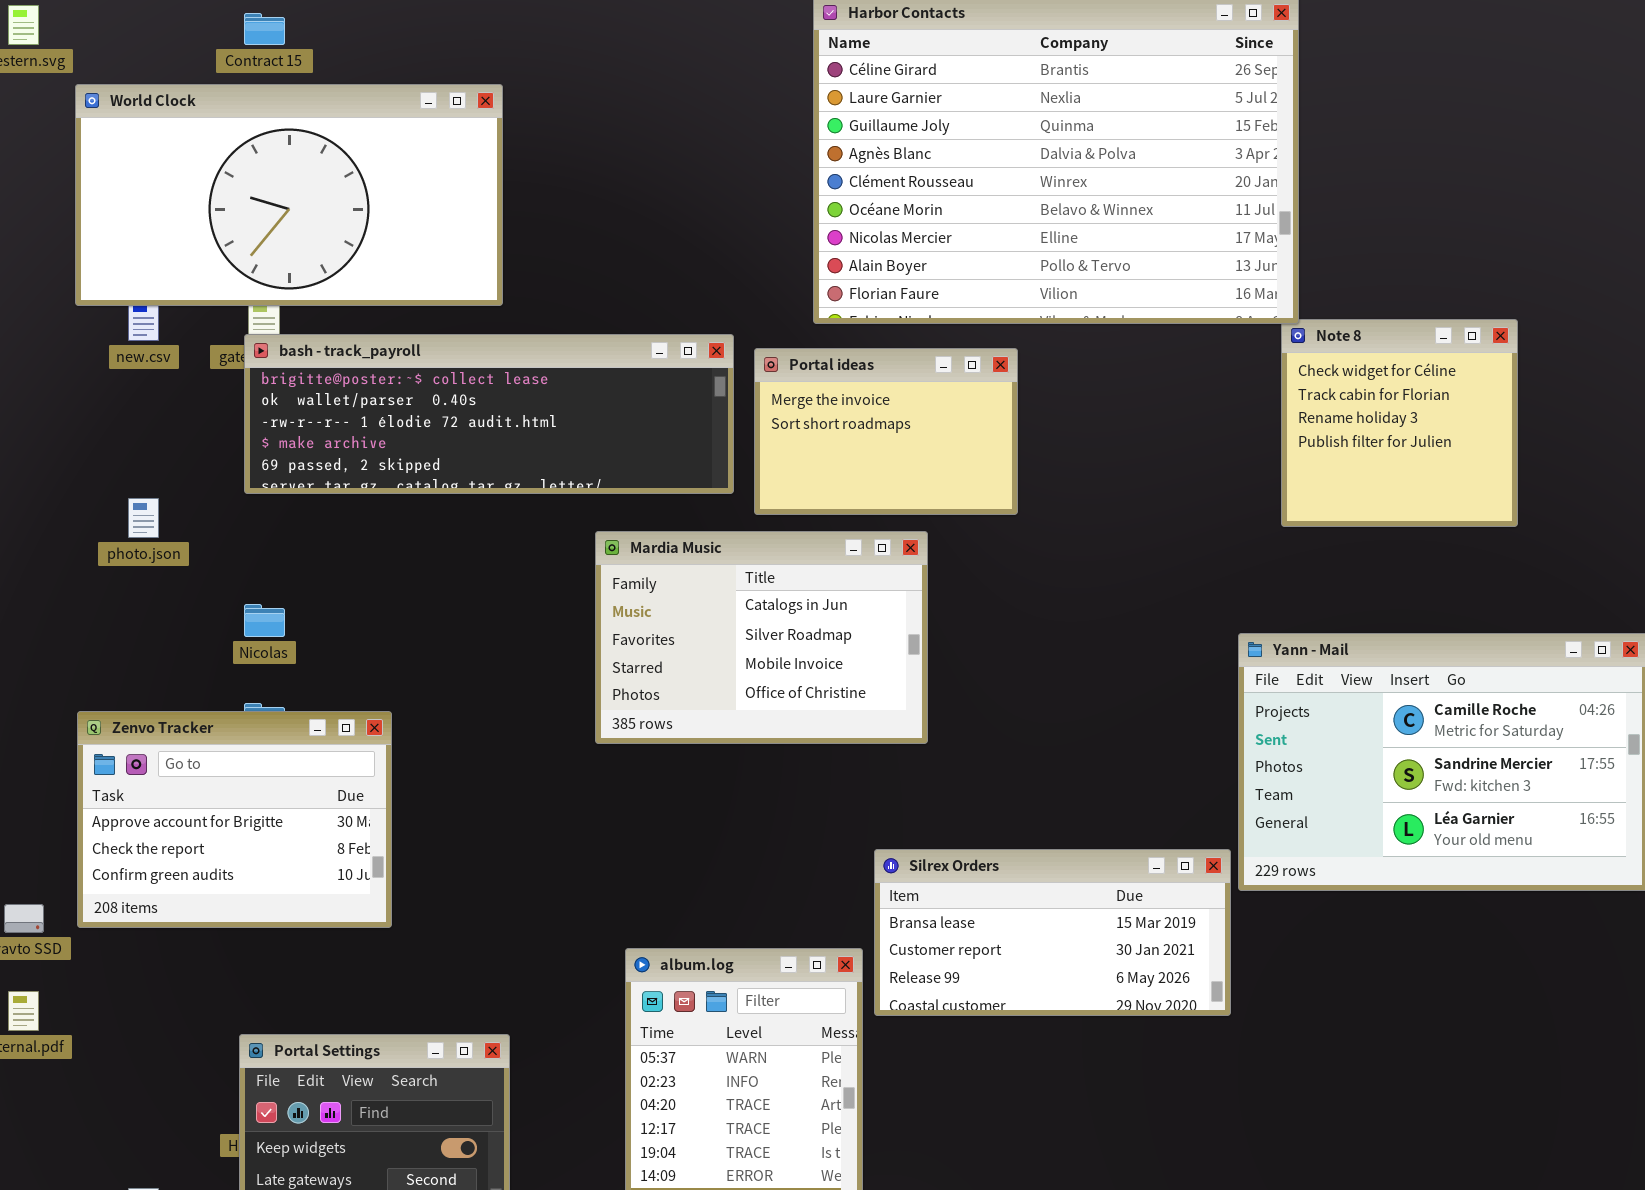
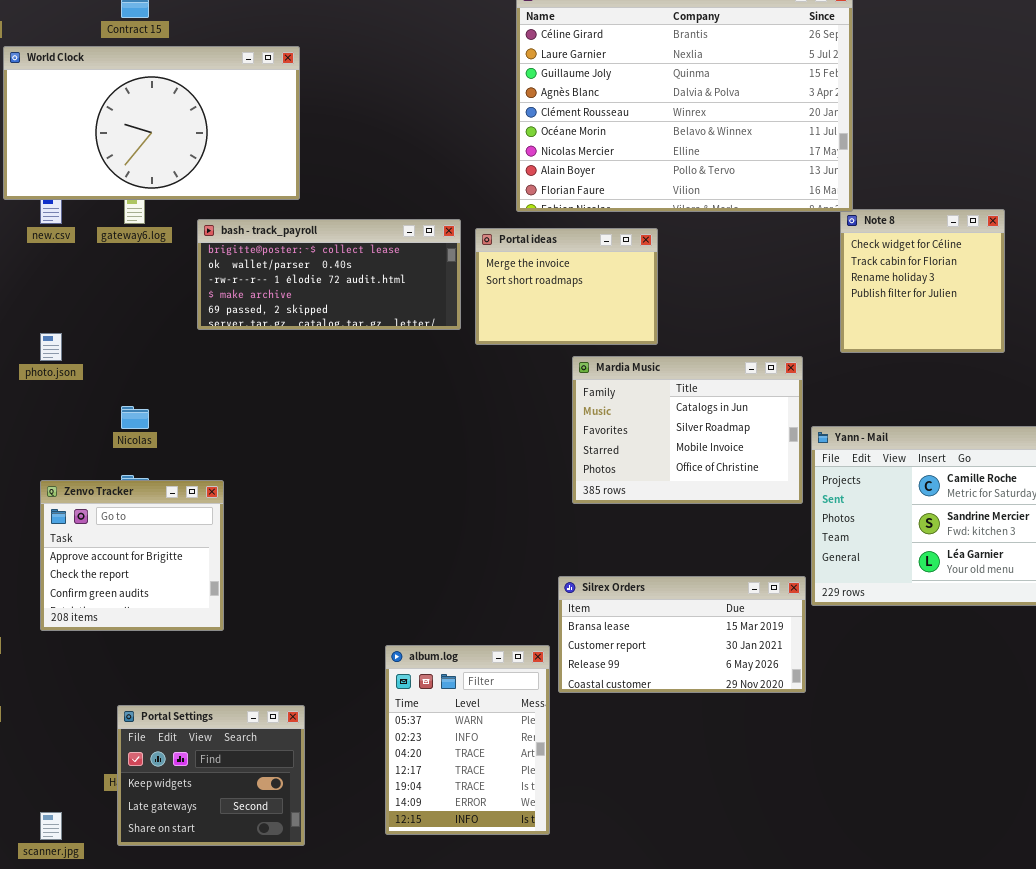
bash - track_payroll: [244,334,734,494] -> [197,219,461,330], resized
Mardia Music: [595,531,928,744] -> [572,356,803,504], moved
Zenvo Tracker: [77,711,392,928] -> [40,480,224,631], resized

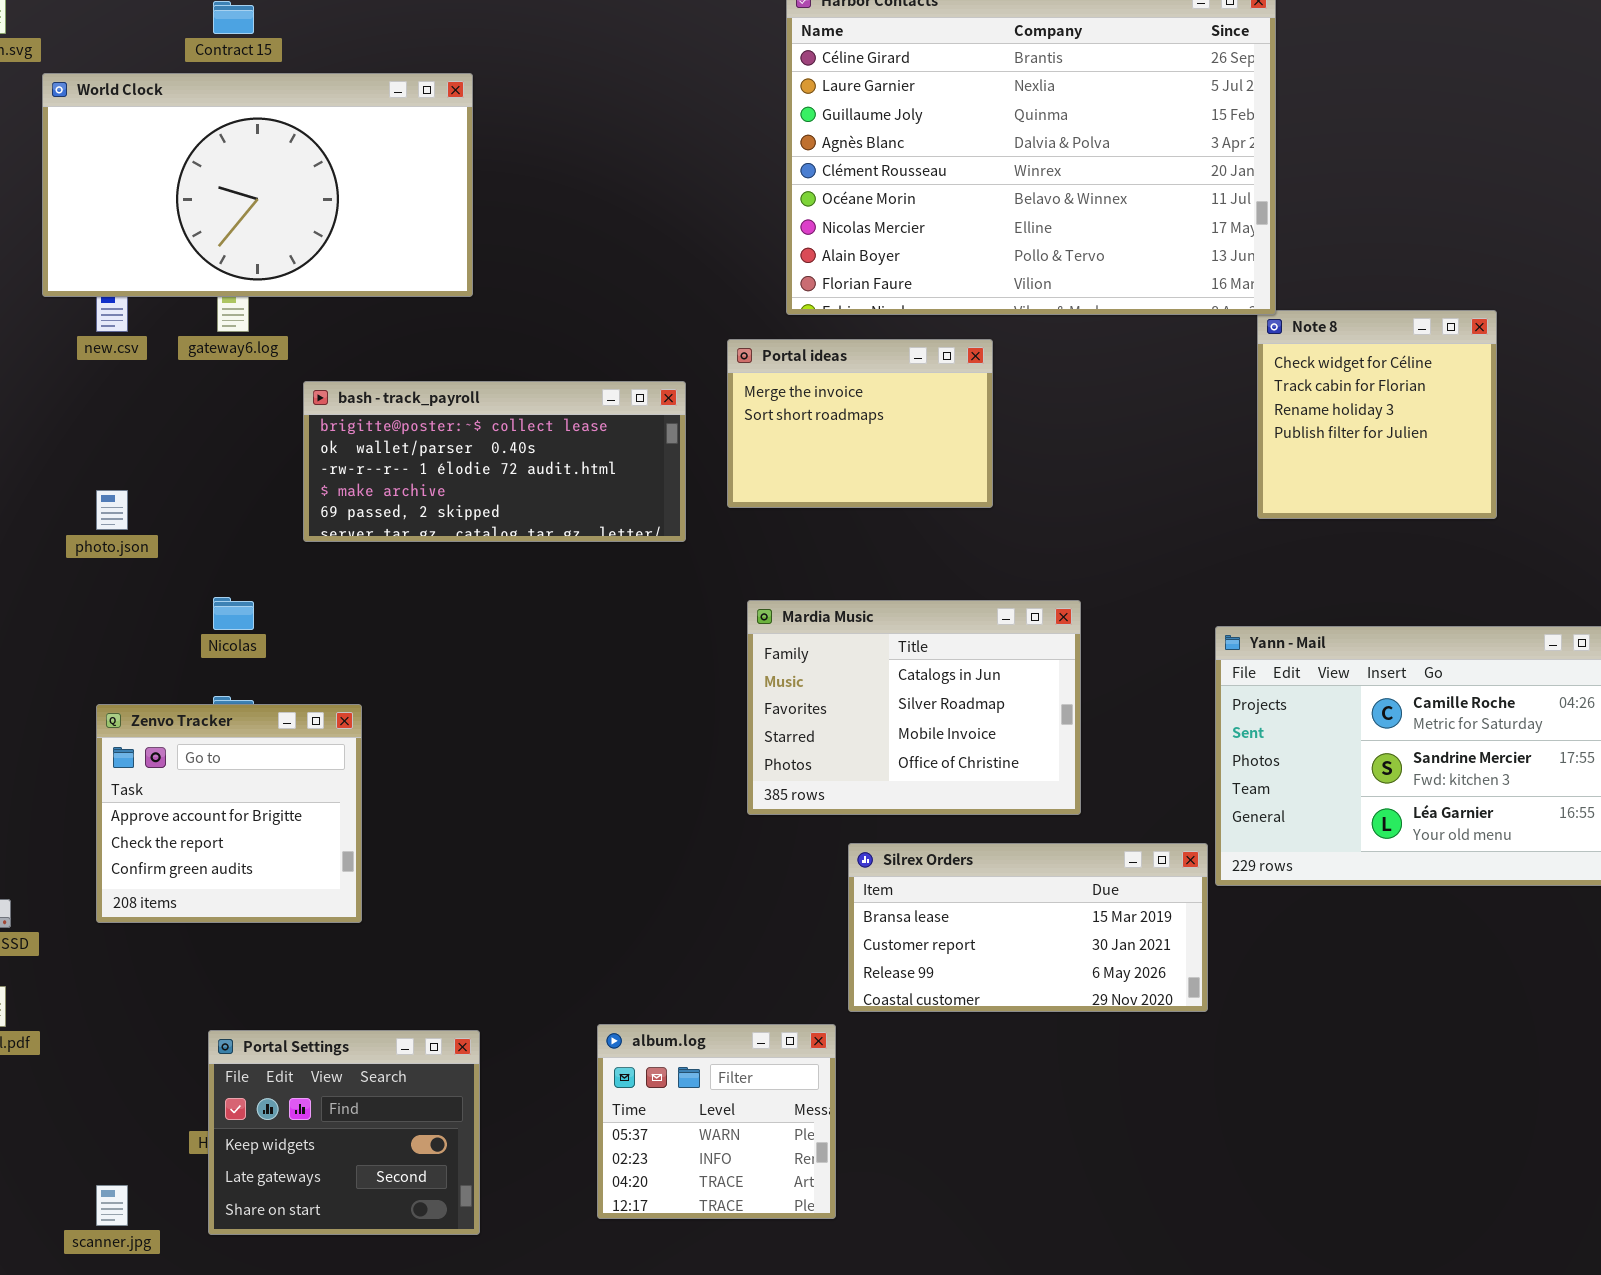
bash - track_payroll: [197,219,461,330] -> [303,381,686,542], moved
Mardia Music: [572,356,803,504] -> [747,600,1081,815], moved
album.log: [385,645,550,835] -> [597,1024,836,1219], resized

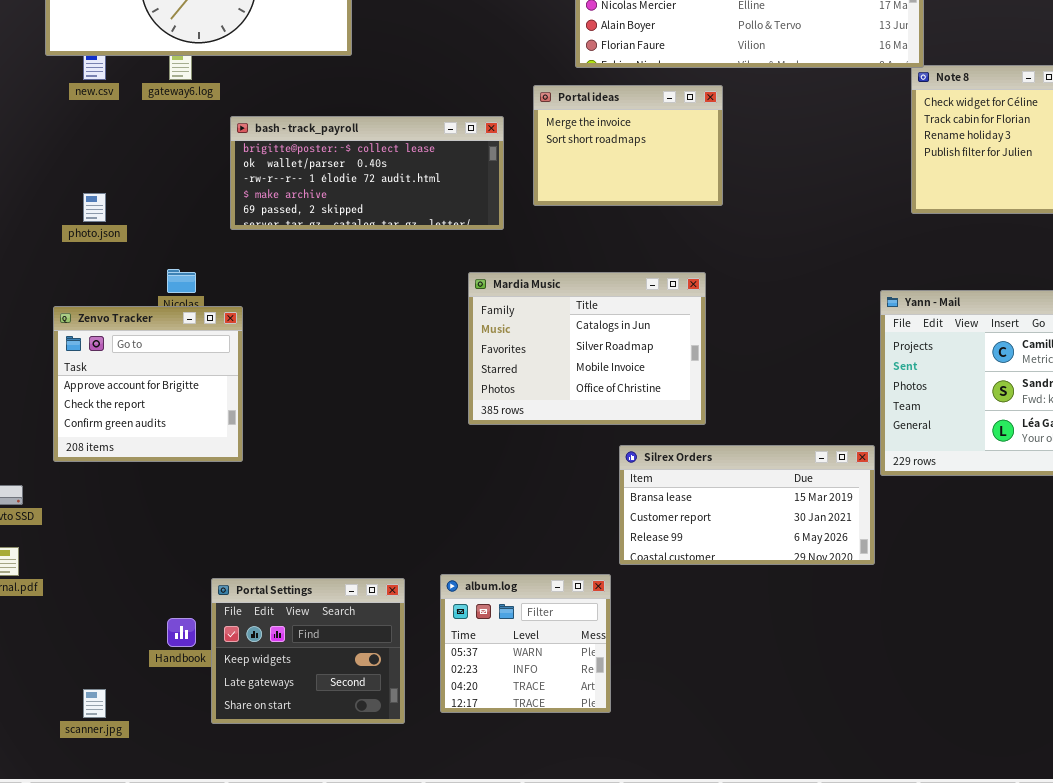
Mardia Music: [747,600,1081,815] -> [468,272,706,425], moved
Zenvo Tracker: [96,704,362,923] -> [53,306,243,462], moved
Portal Settings: [208,1030,480,1235] -> [211,578,405,724], moved

